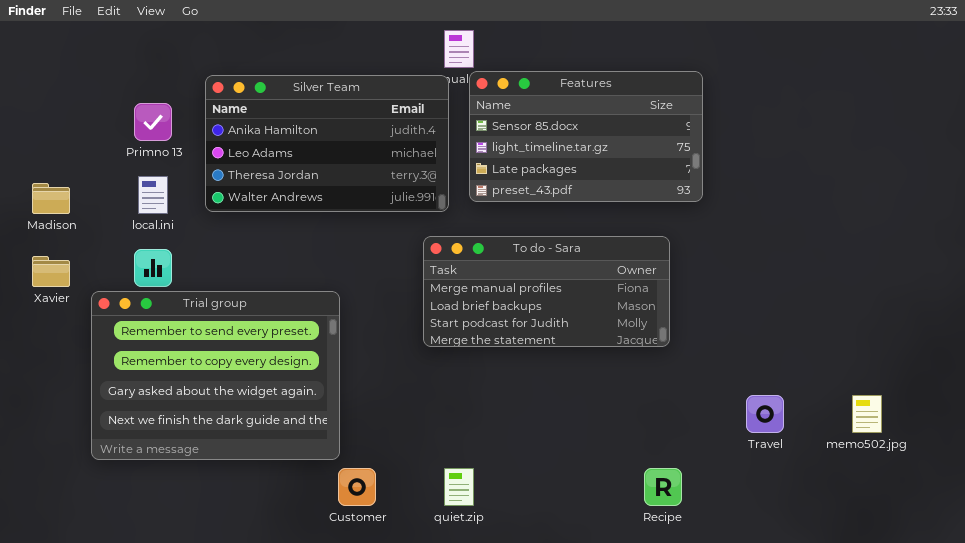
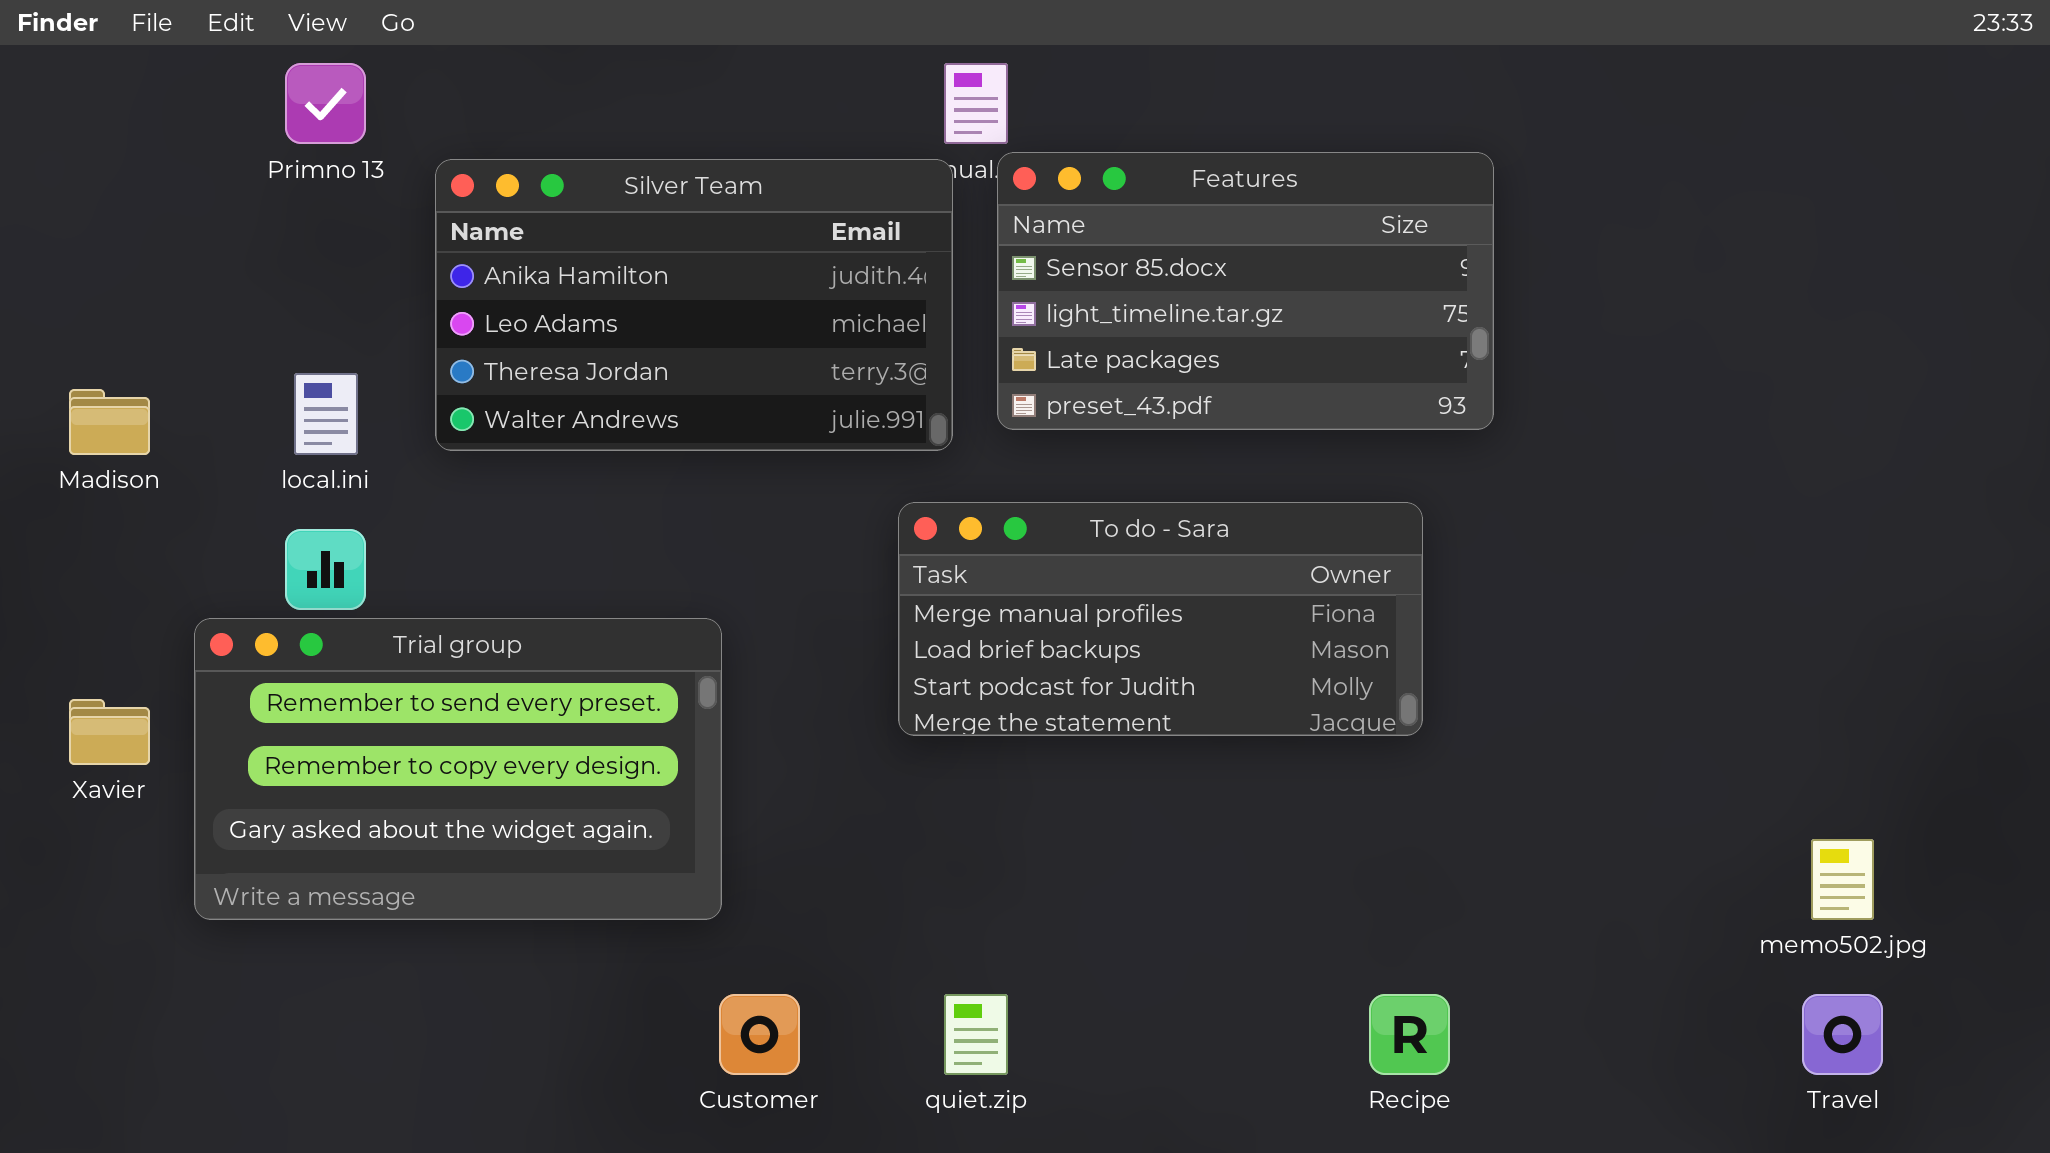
Primno 13: [134,103,172,141] -> [285,63,366,144], moved
Xavier: [32,256,70,287] -> [69,699,150,765], moved
Trial group: [91,291,340,460] -> [194,618,722,920], resized
Travel: [746,395,784,433] -> [1802,994,1883,1075], moved

